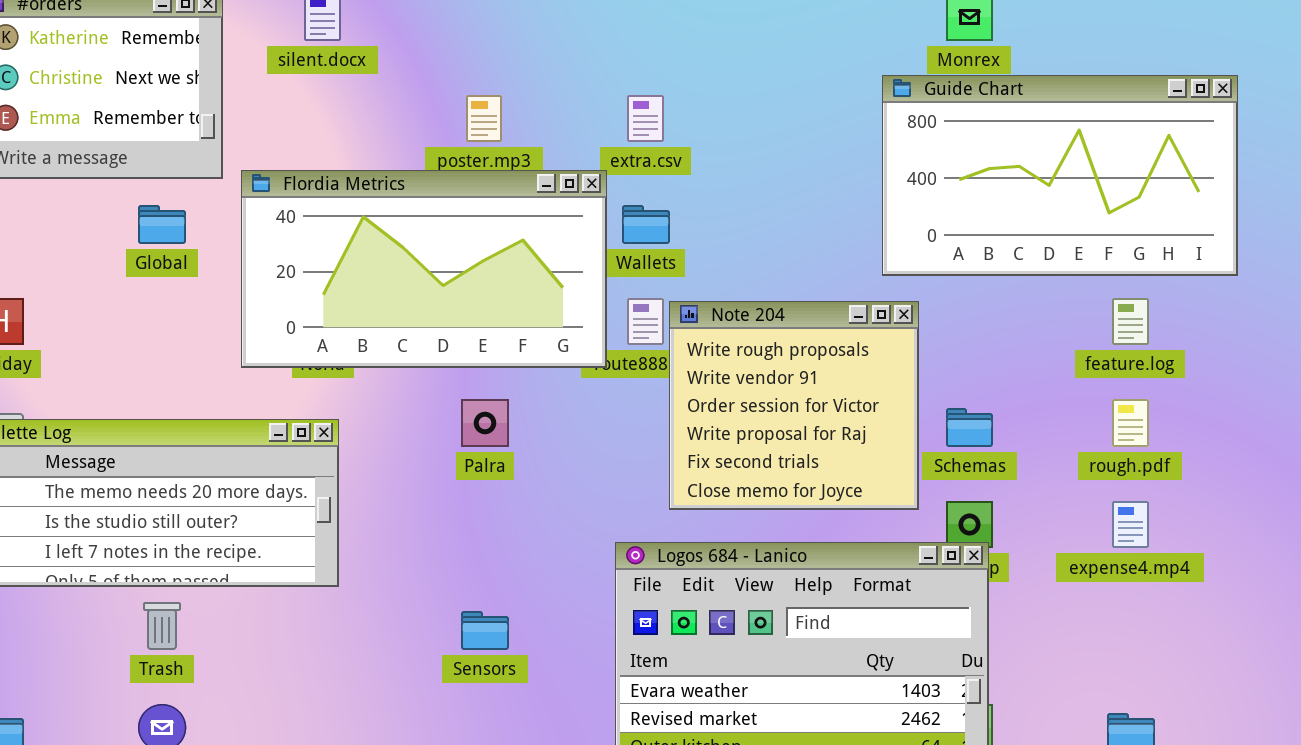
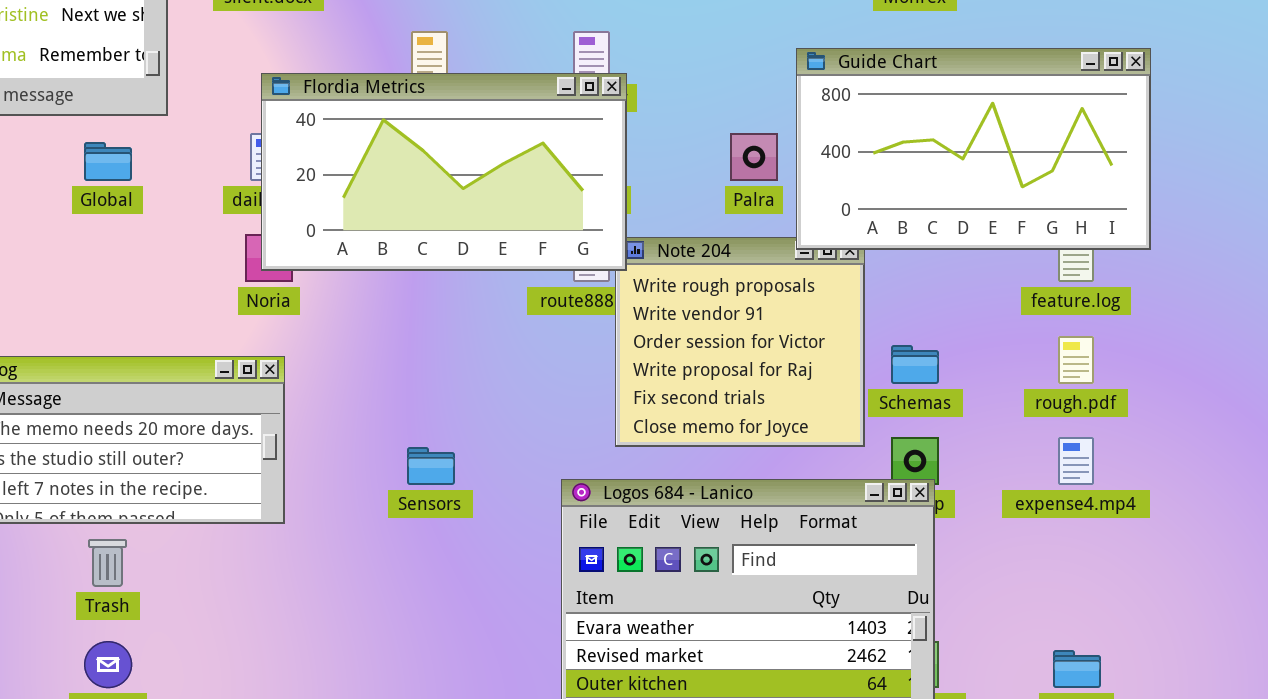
Guide Chart: [882,75,1238,276] -> [796,48,1151,250], moved
Flordia Metrics: [241,170,607,368] -> [261,73,627,271], moved
Palra: [461,399,509,447] -> [730,133,778,181], moved
Sensors: [461,611,509,650] -> [407,447,455,485], moved

